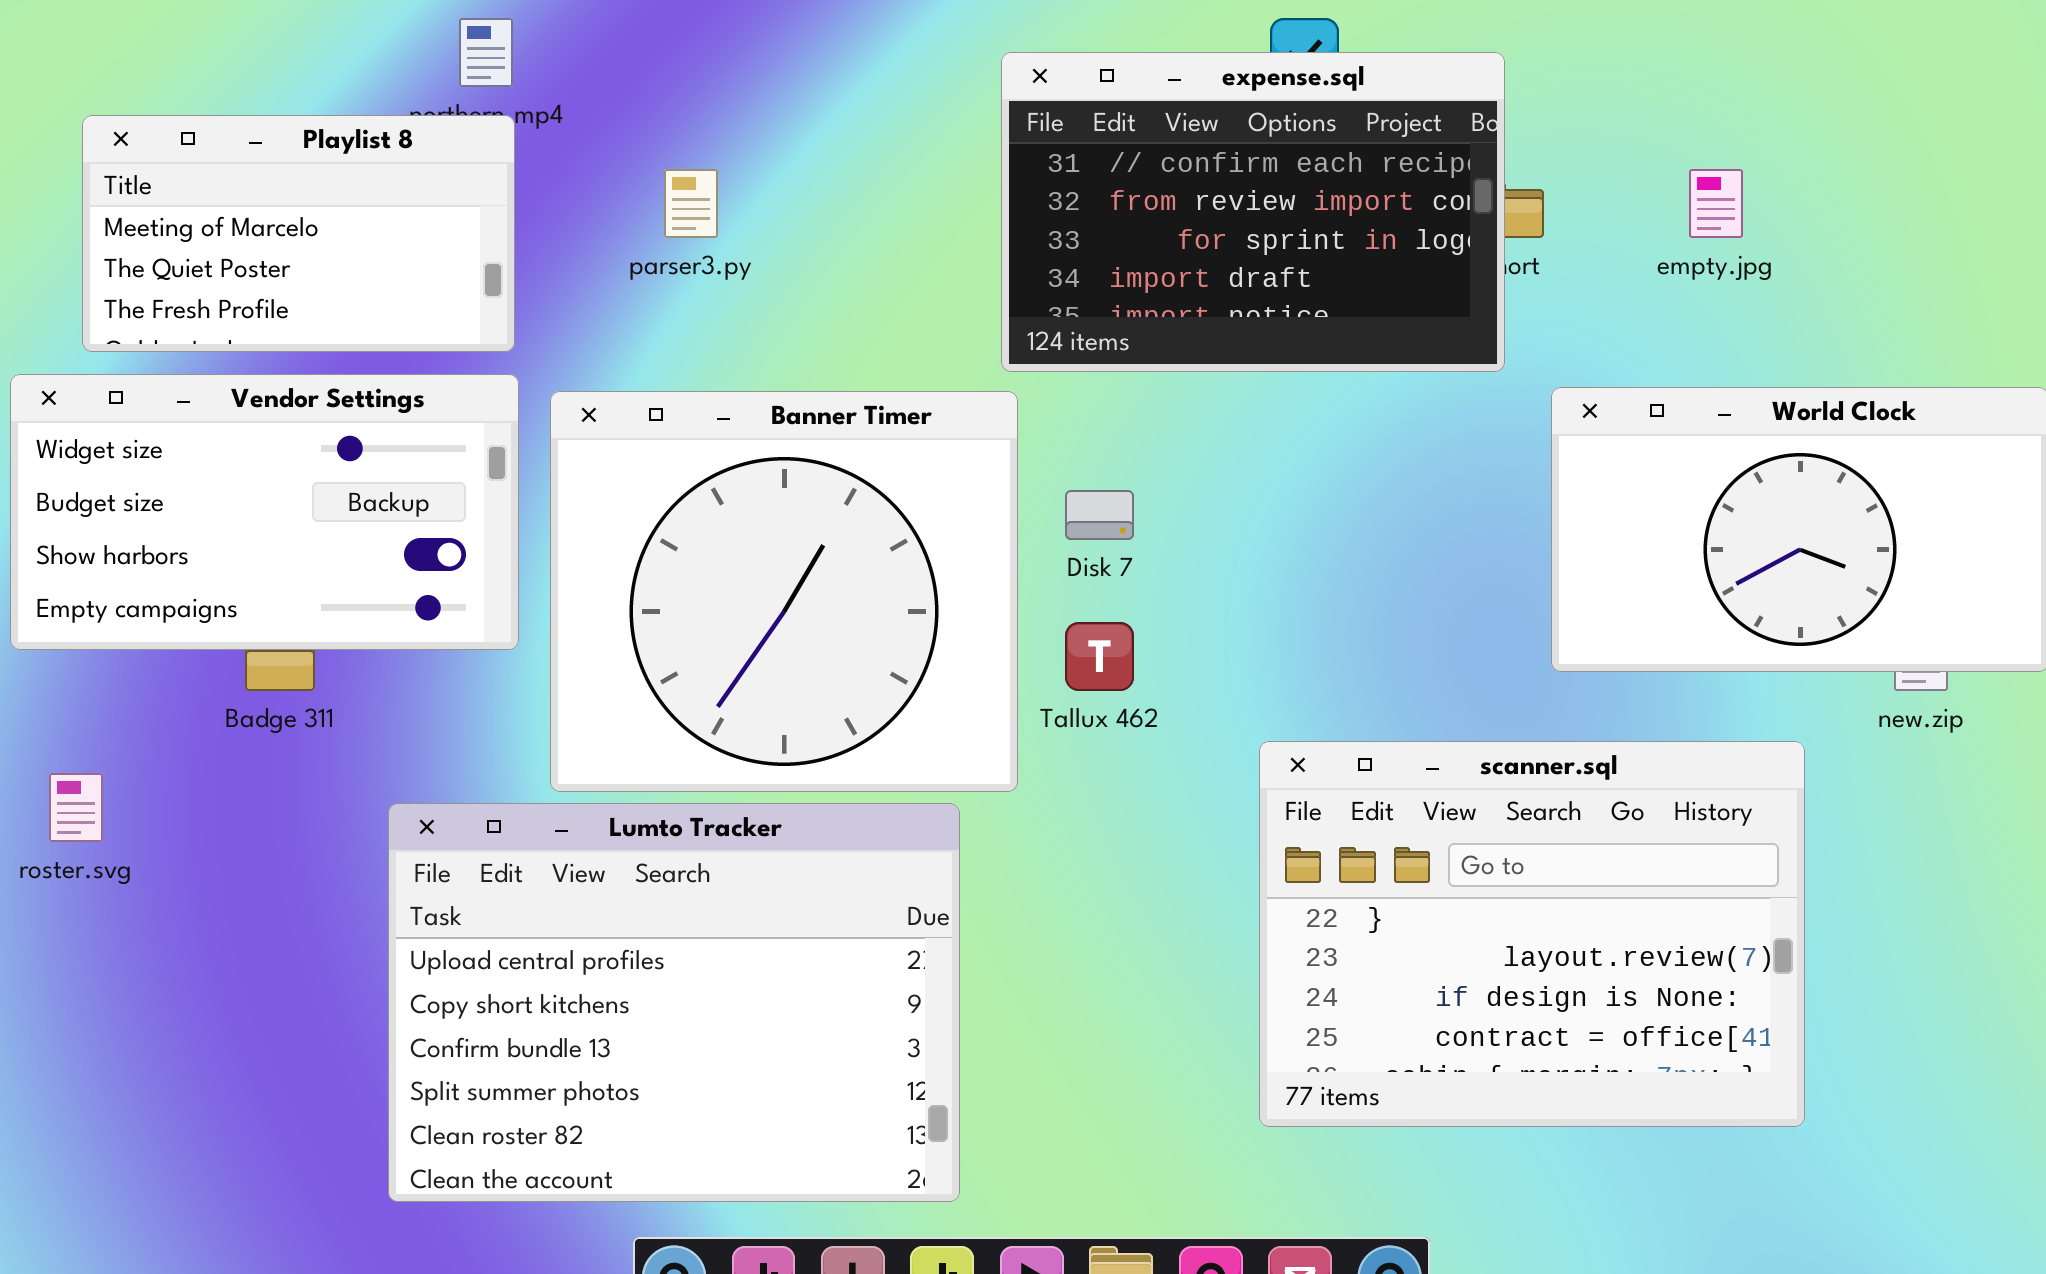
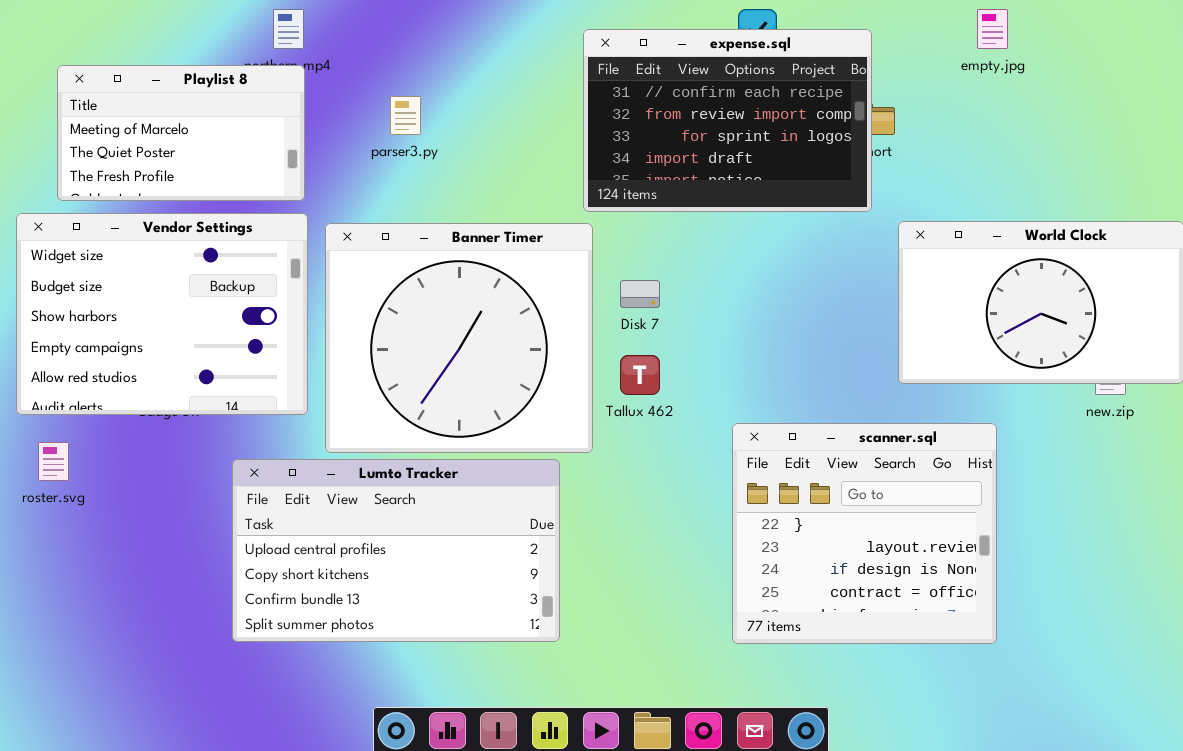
empty.jpg: [1689,169,1743,238] -> [977,9,1008,49], moved
Vendor Settings: [10,374,519,650] -> [16,213,308,415], resized
scanner.sql: [1259,741,1805,1127] -> [732,423,997,644], resized
Lumto Tracker: [388,803,960,1202] -> [232,459,560,642], resized

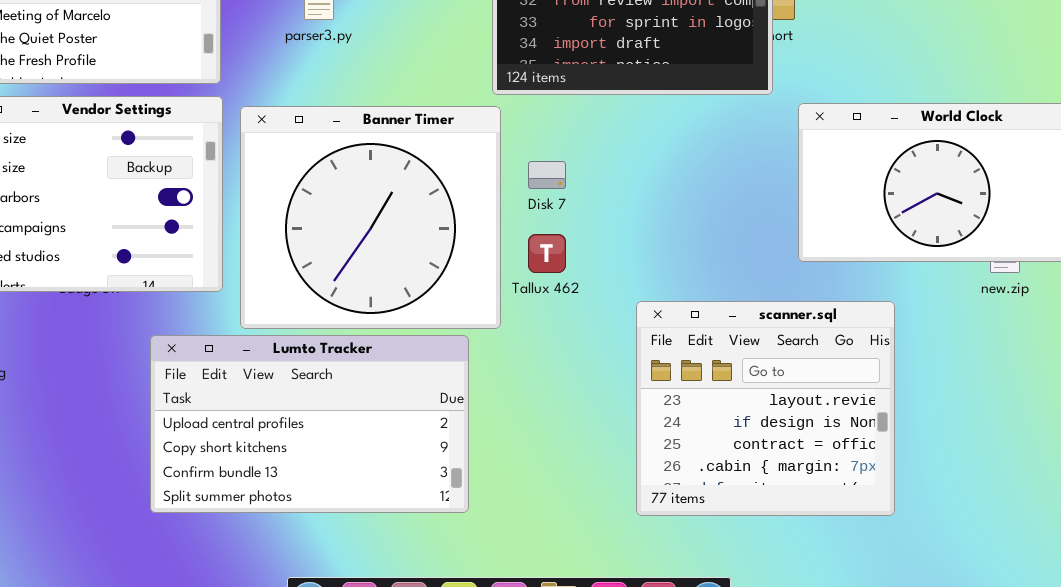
scanner.sql: [732,423,997,644] -> [636,301,895,516], scrolled down 1 row

